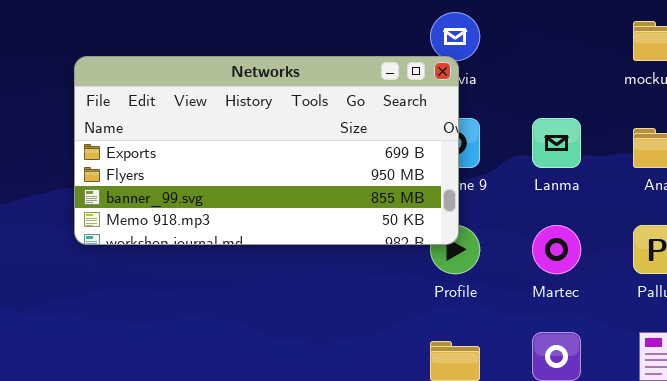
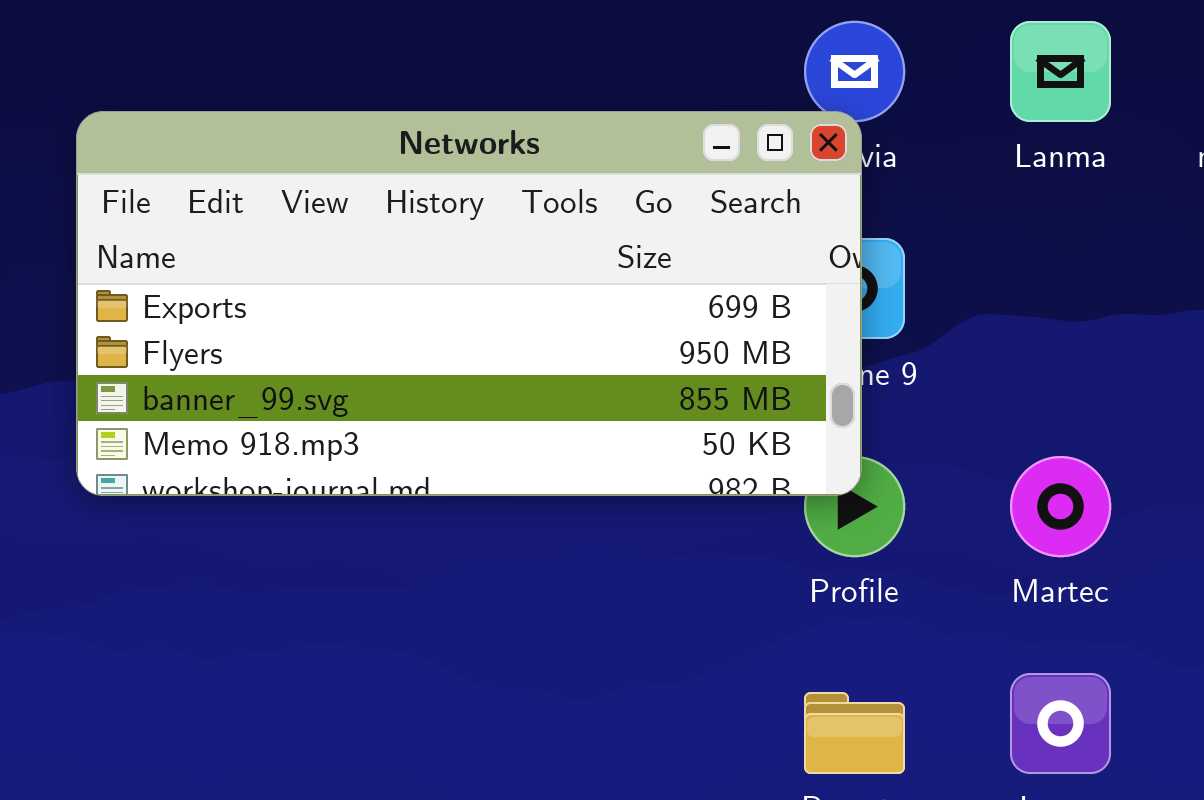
Lanma: [532,118,581,168] -> [1010,21,1111,122], moved

